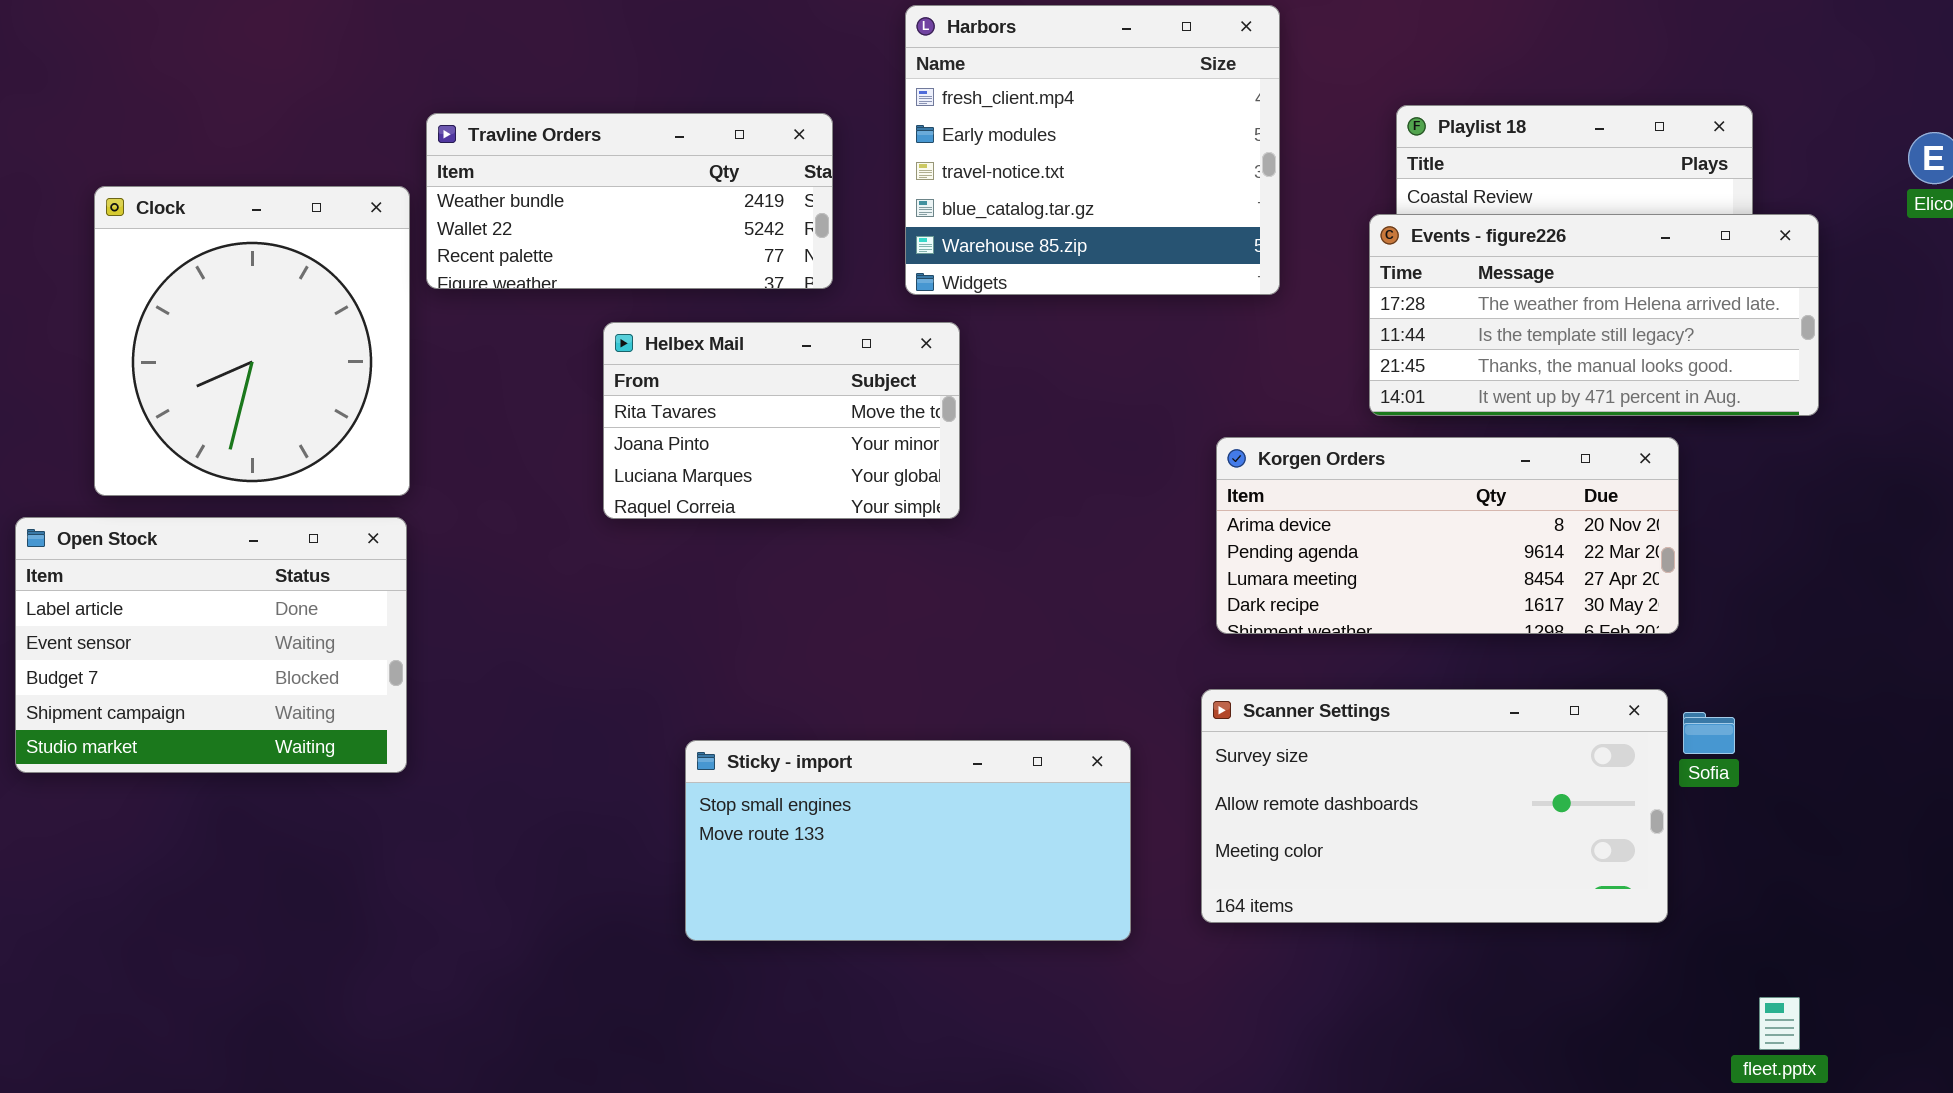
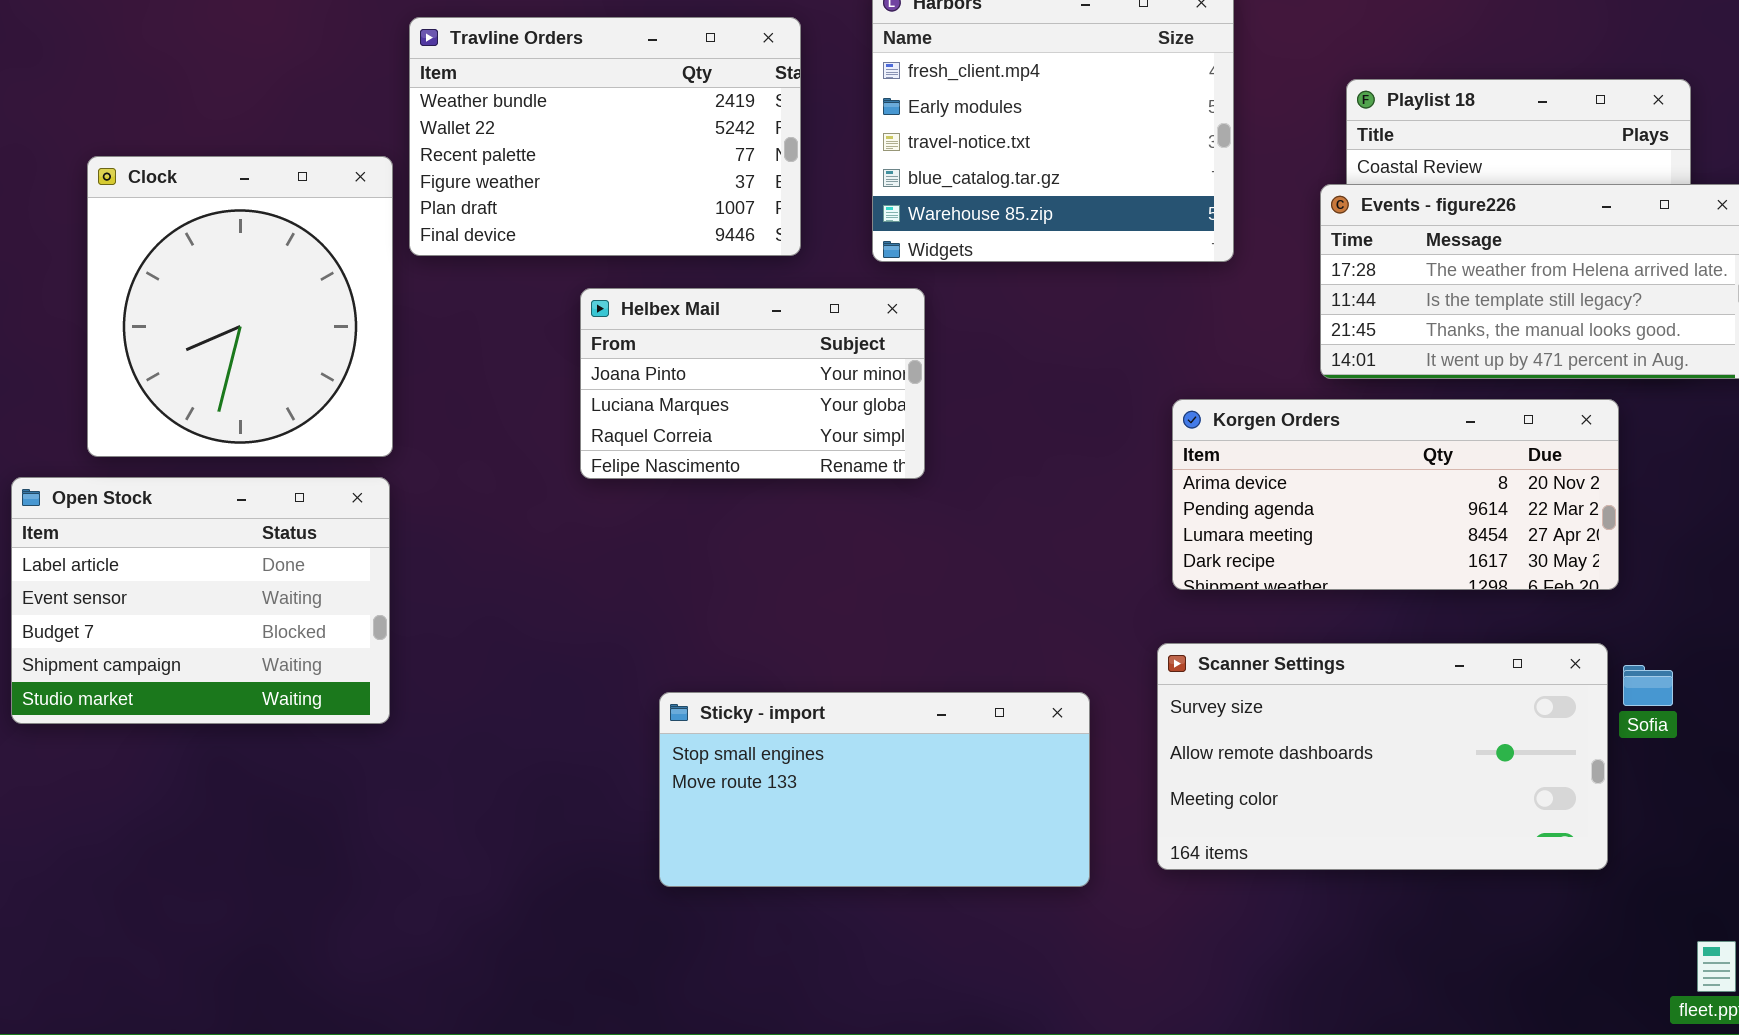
Travline Orders: [426,113,833,289] -> [409,17,801,256], resized
Helbex Mail: [603,322,960,519] -> [580,288,925,479], scrolled down 1 row

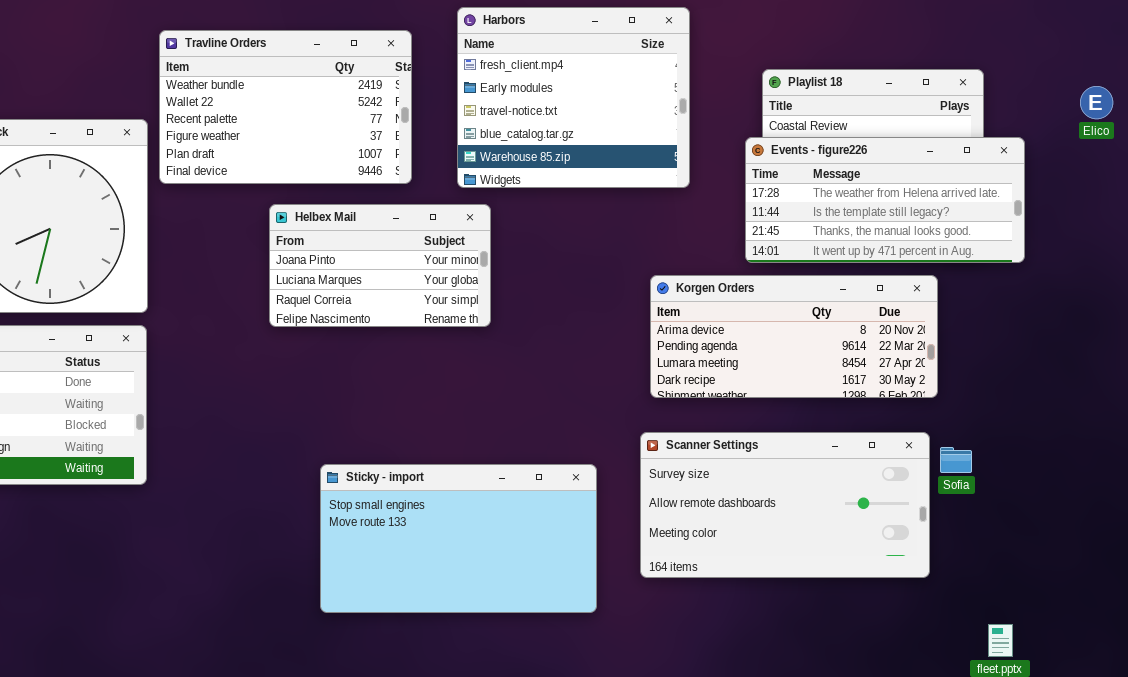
Sticky - import: [659,692,1090,887] -> [320,464,597,613], resized

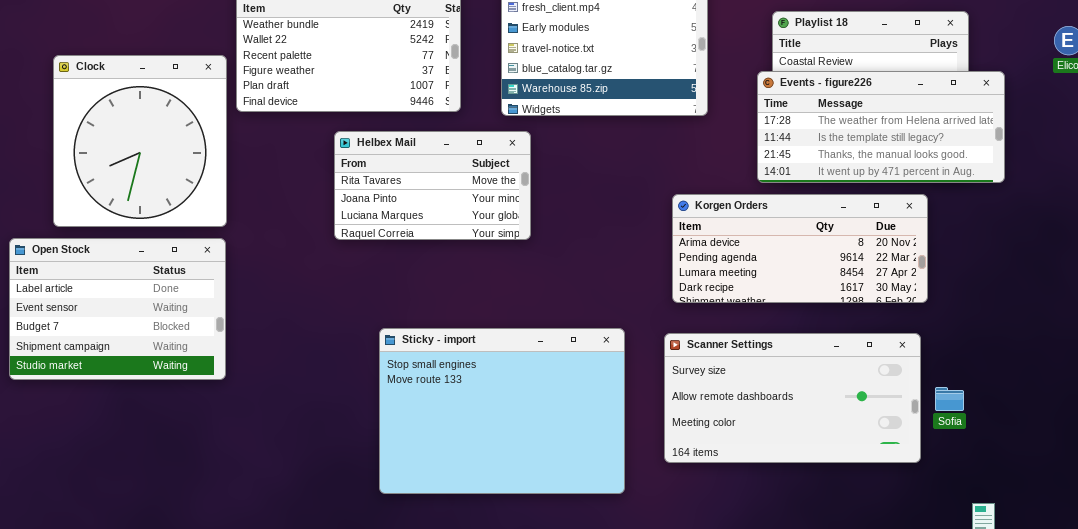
Helbex Mail: [269,204,491,327] -> [334,131,531,240], scrolled up 1 row
Sofia: [940,447,972,473] -> [935,387,964,411], moved
Sticky - import: [320,464,597,613] -> [379,328,625,494], resized

